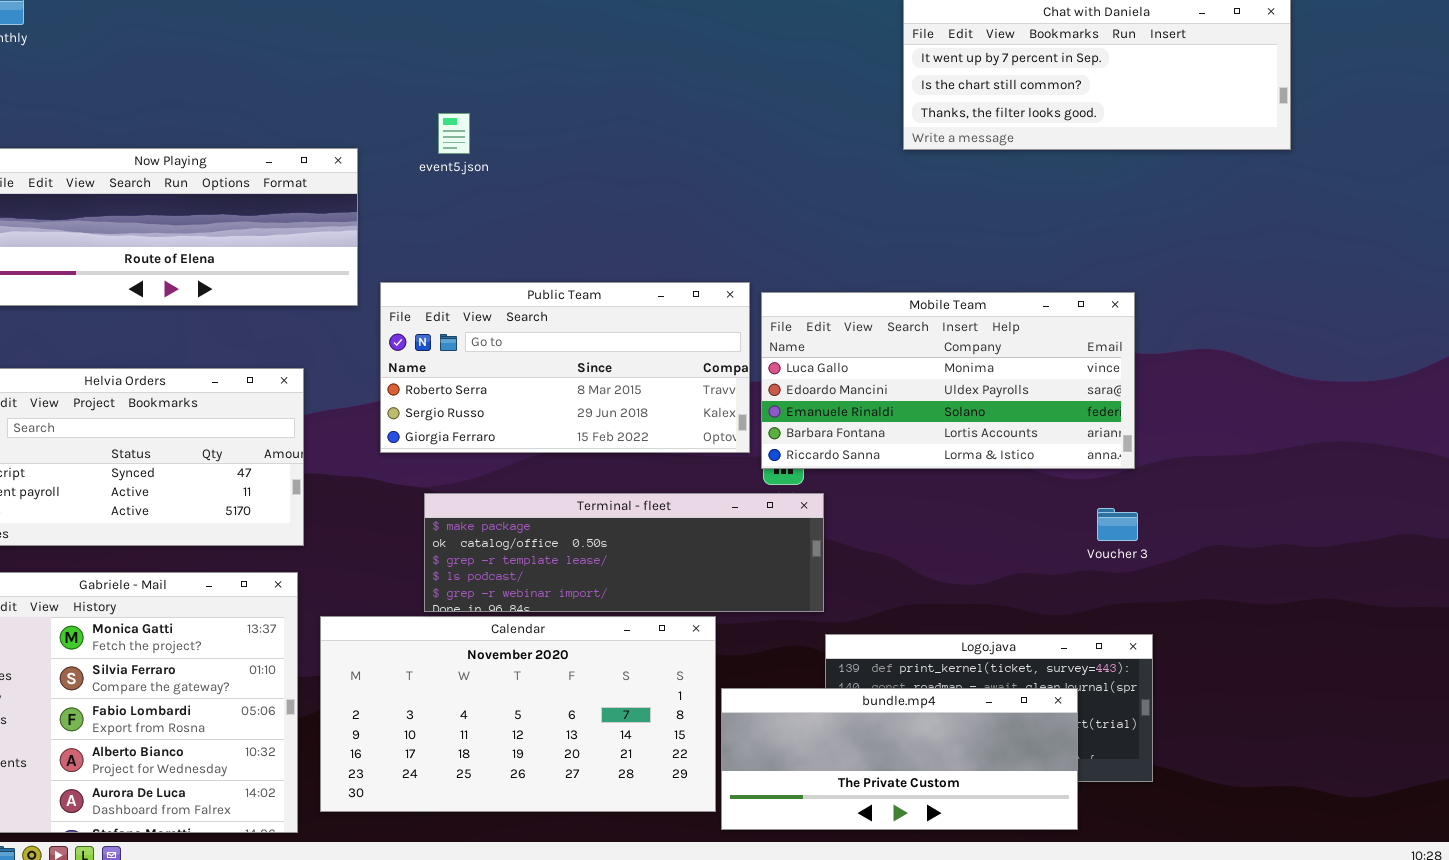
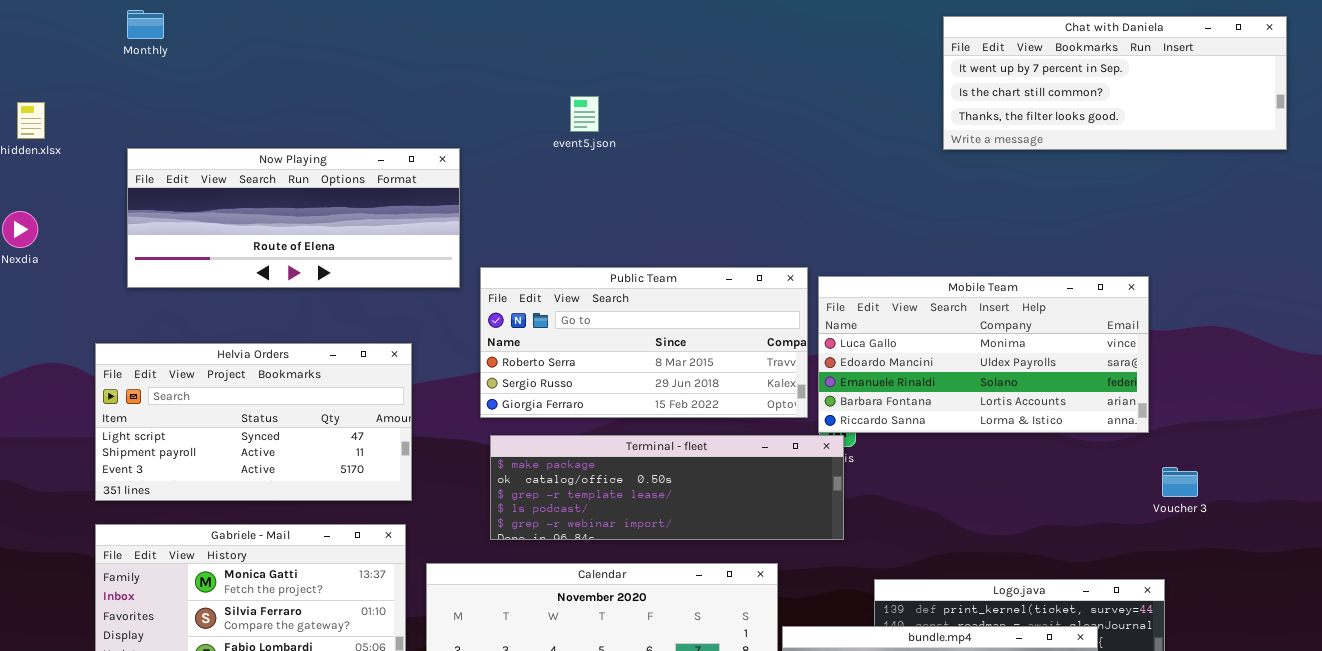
event5.json: [438,113,470,154] -> [570,96,599,132], moved
Terminal - fleet: [424,493,824,612] -> [490,435,844,540], moved
Voucher 3: [1097,508,1138,541] -> [1162,467,1198,497], moved

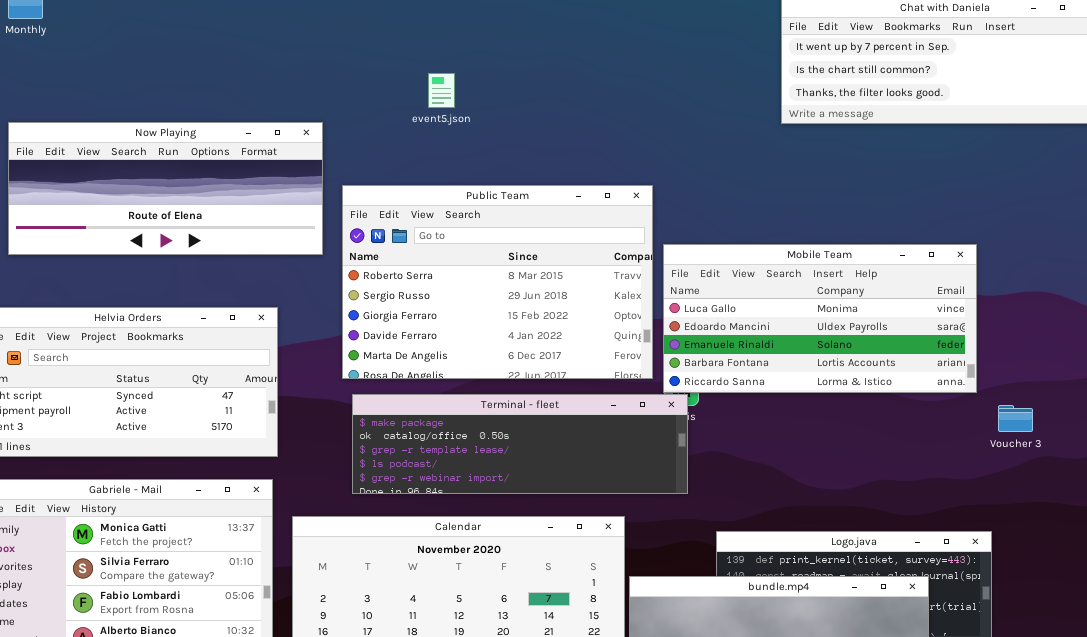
Public Team: [480,267,808,418] -> [342,185,653,379], resized
Voucher 3: [1162,467,1198,497] -> [998,405,1033,432], moved

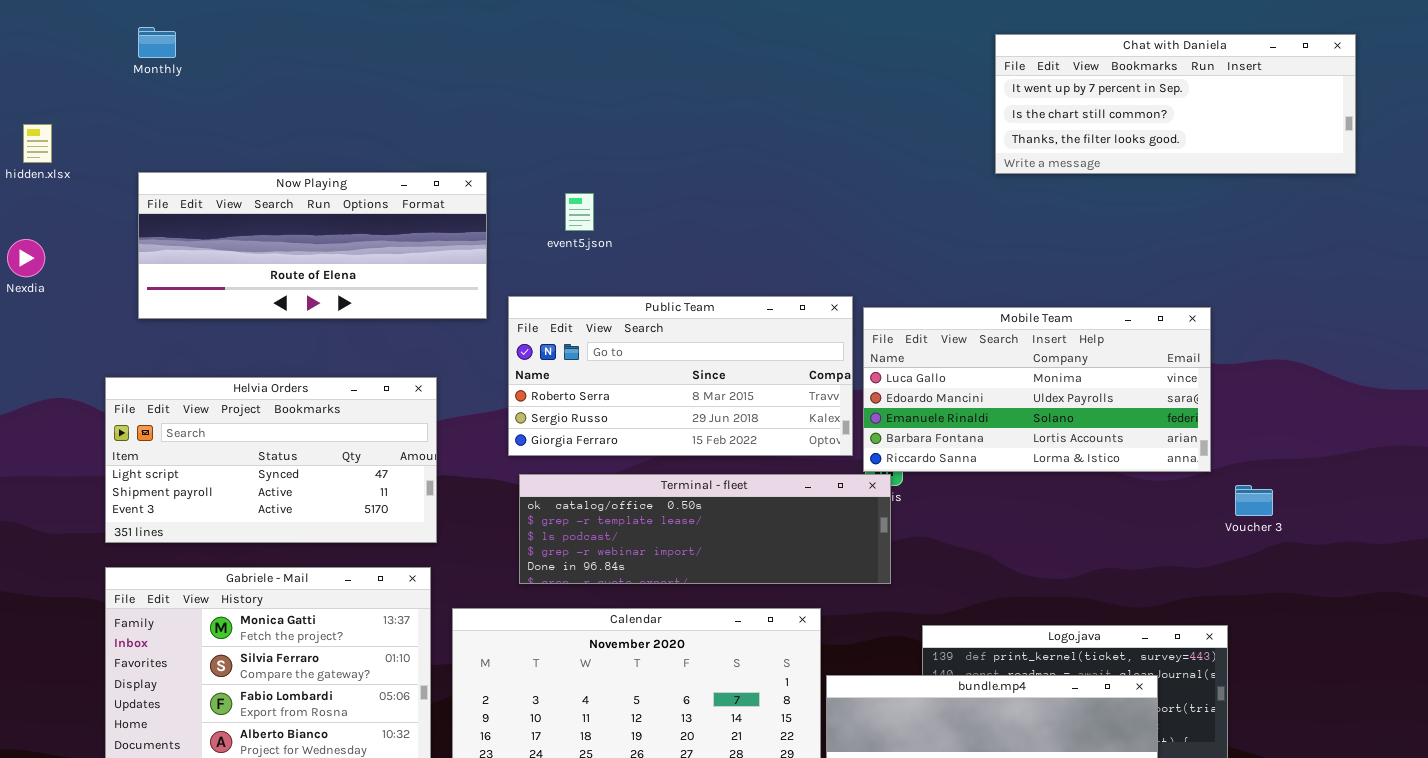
event5.json: [428,73,455,108] -> [565,193,594,231], moved
Public Team: [342,185,653,379] -> [508,296,853,456], resized
Terminal - fleet: [352,394,688,494] -> [519,474,891,584], scrolled down 1 row

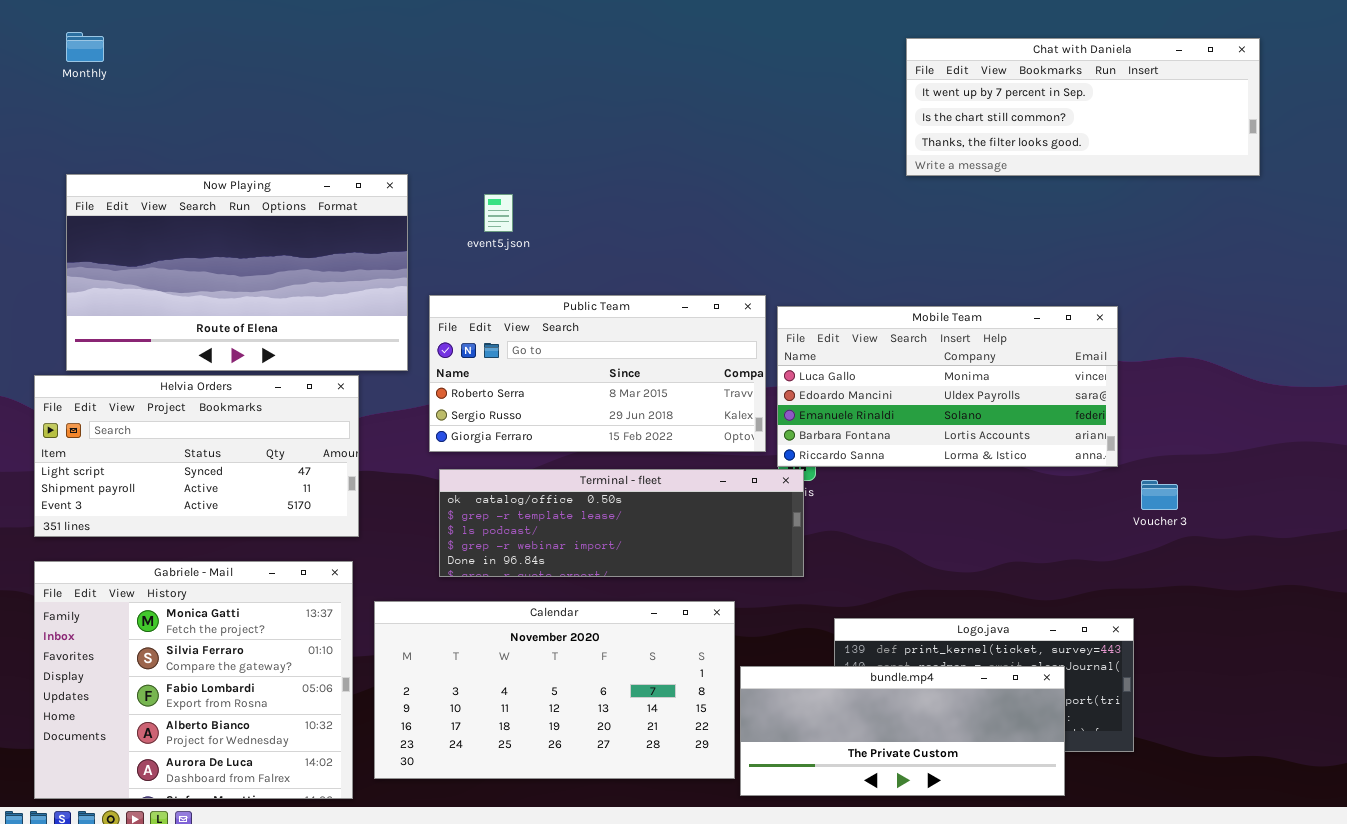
Now Playing: [138,172,487,319] -> [66,174,408,371], resized

